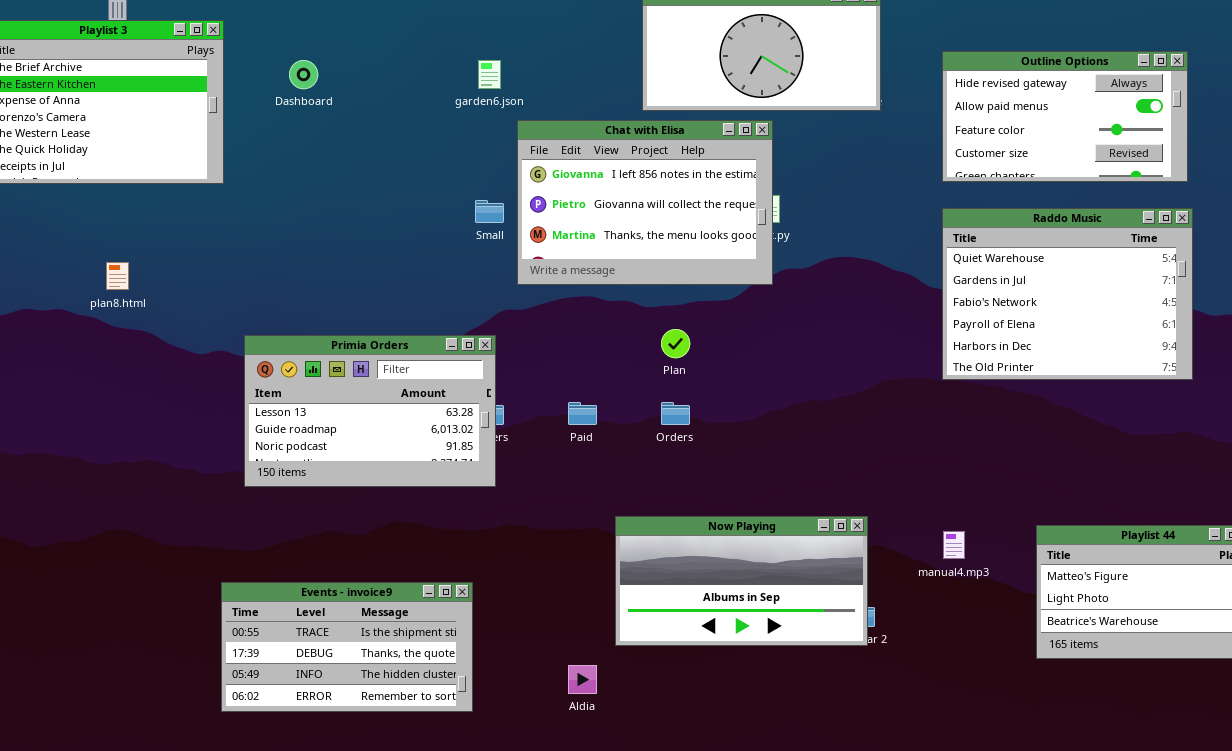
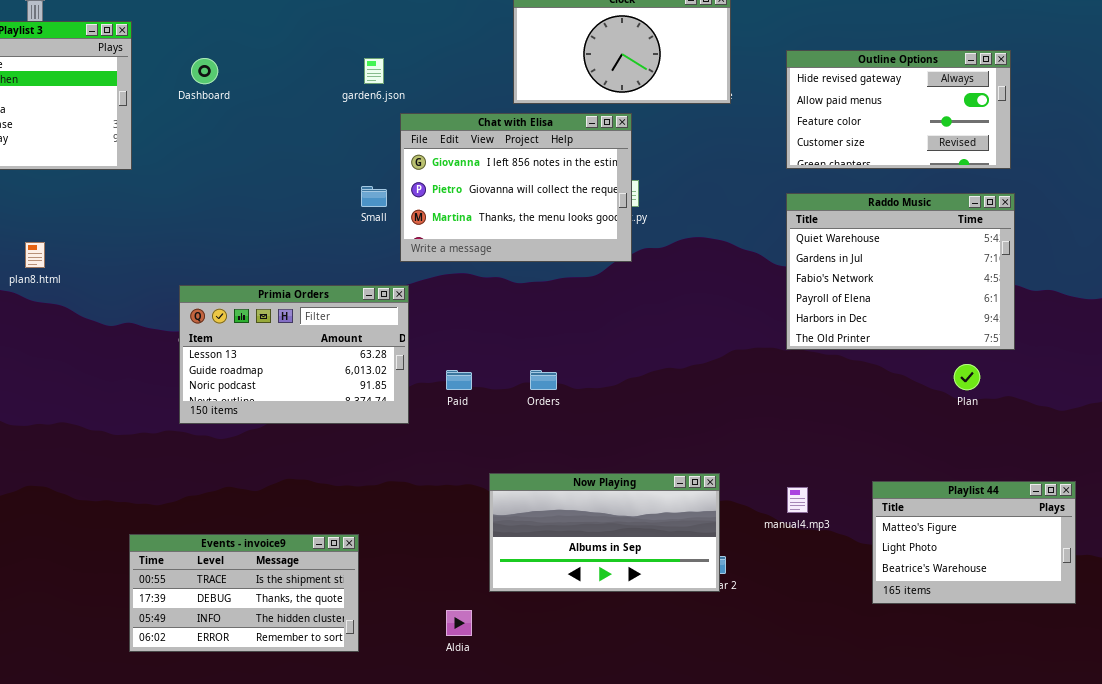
Plan: [661,329,690,358] -> [954,364,980,390], moved
Primia Orders: [244,335,496,487] -> [179,285,409,424], moved

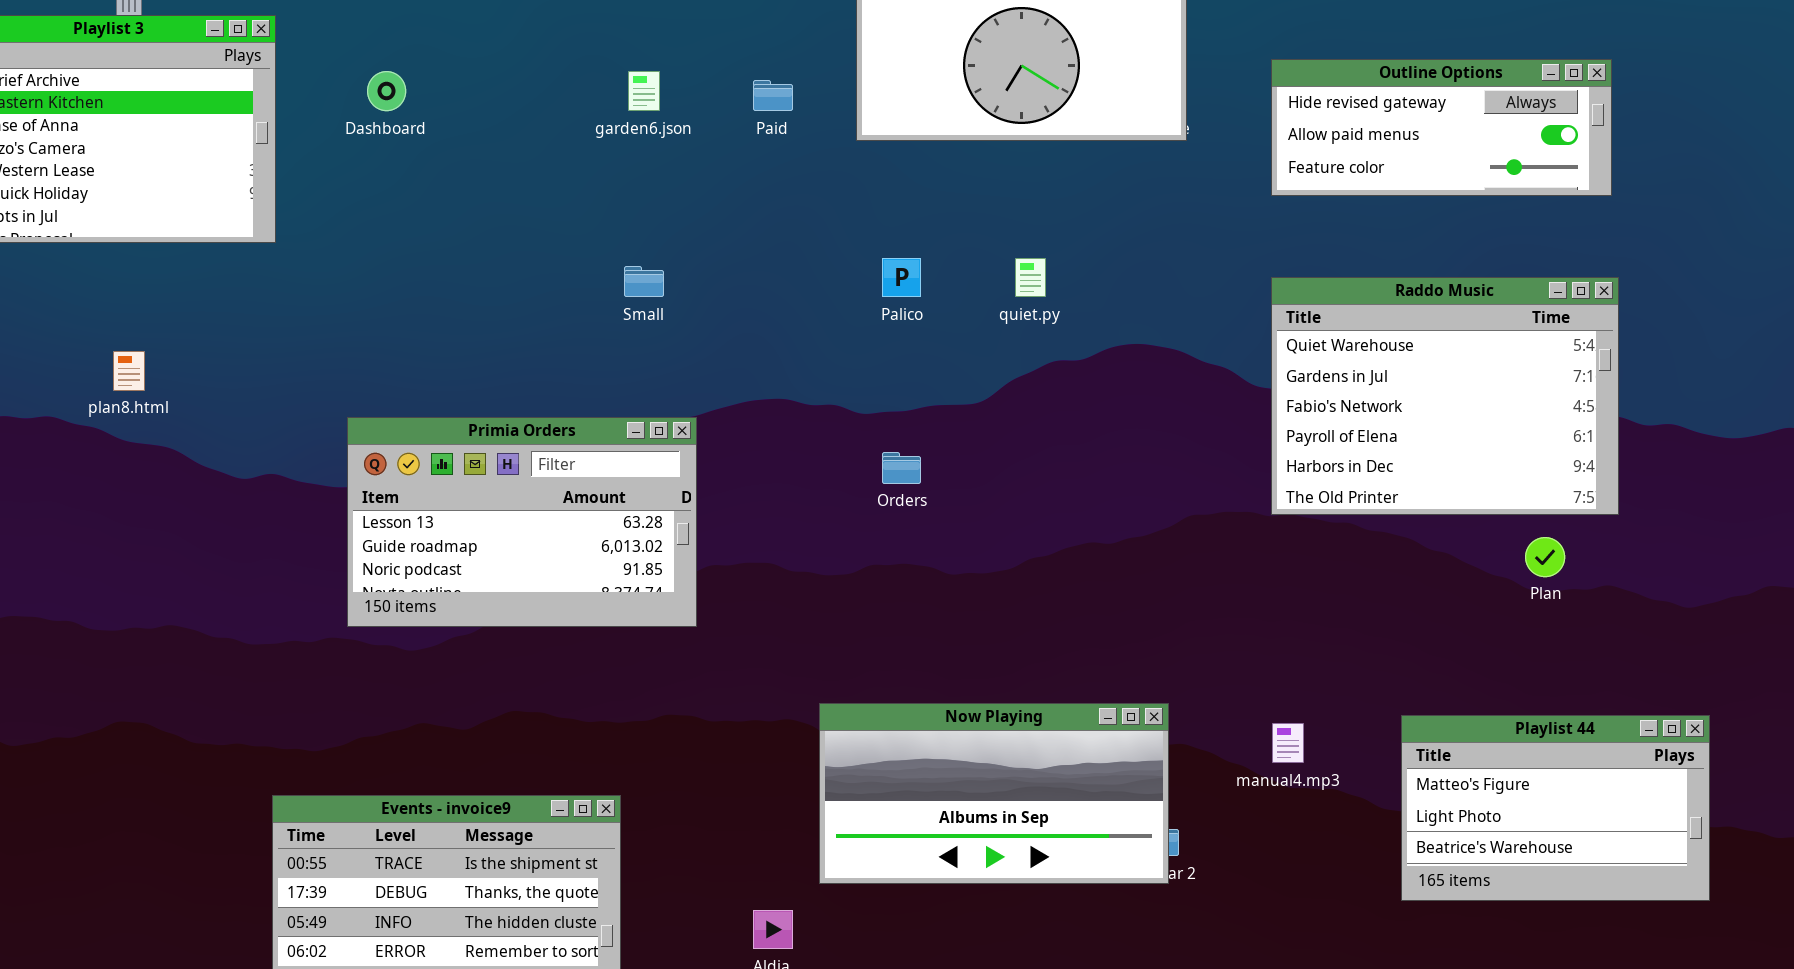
Outline Options: [786,50,1011,169] -> [1271,59,1612,196], resized
Chat with Elisa: [400,113,632,262] -> none, closed
Paid: [446,370,472,390] -> [753,80,793,111], moved
Orders: [530,370,557,390] -> [882,452,921,484], moved

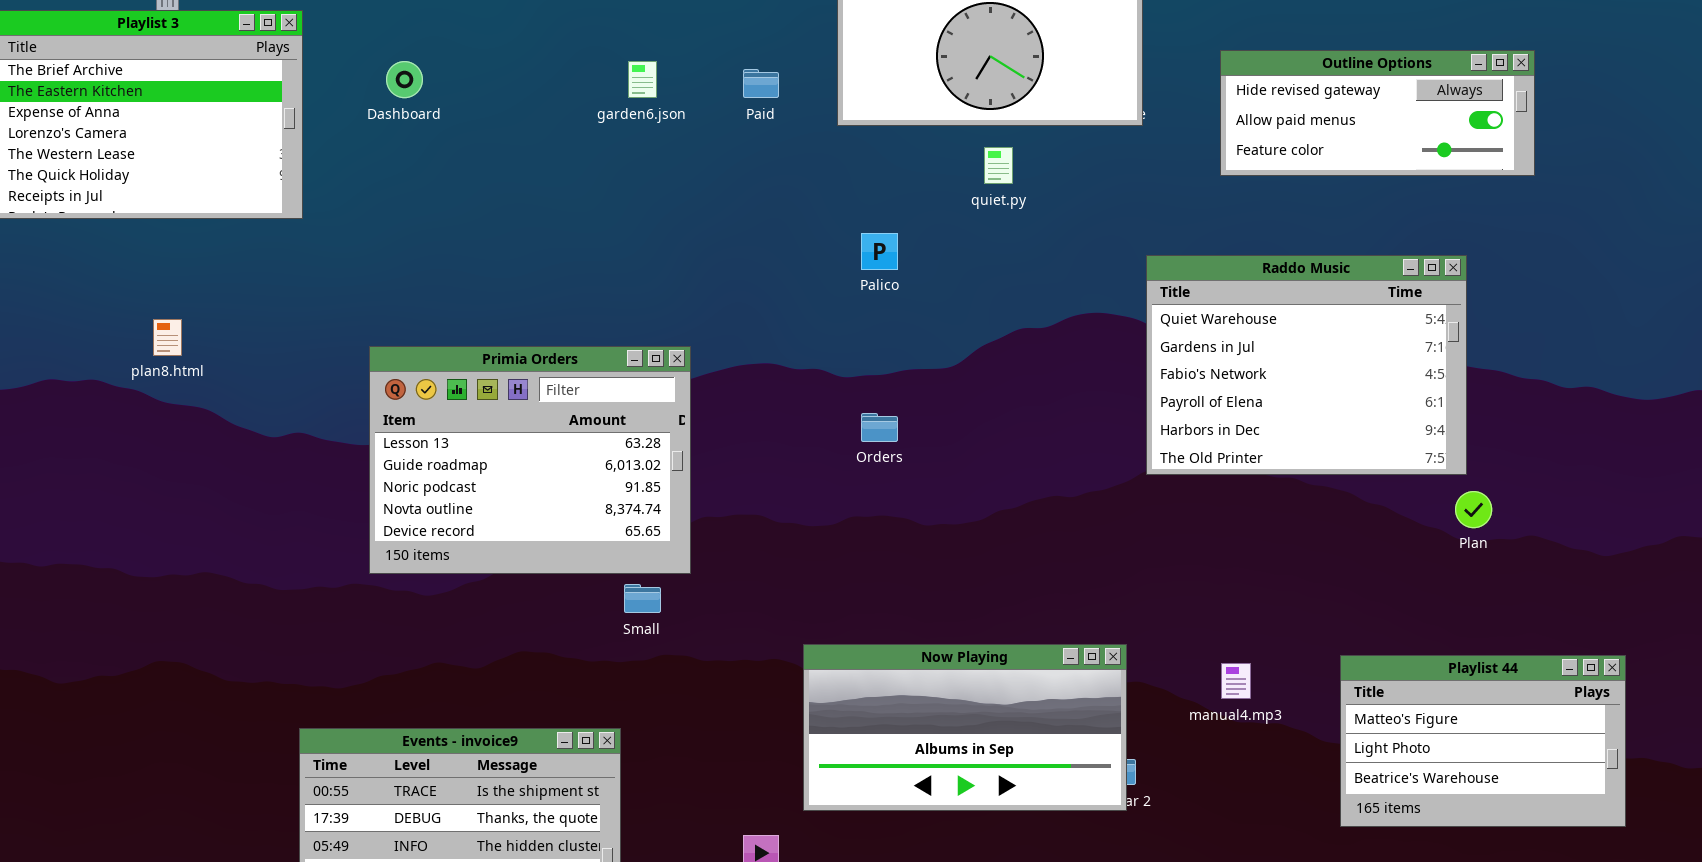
quiet.py: [1015,258,1046,297] -> [984,147,1013,184], moved
Small: [624,266,664,297] -> [624,584,661,613], moved
Raddo Music: [1271,277,1619,515] -> [1146,255,1467,475], moved
Primia Orders: [347,417,697,627] -> [369,346,691,574], resized

